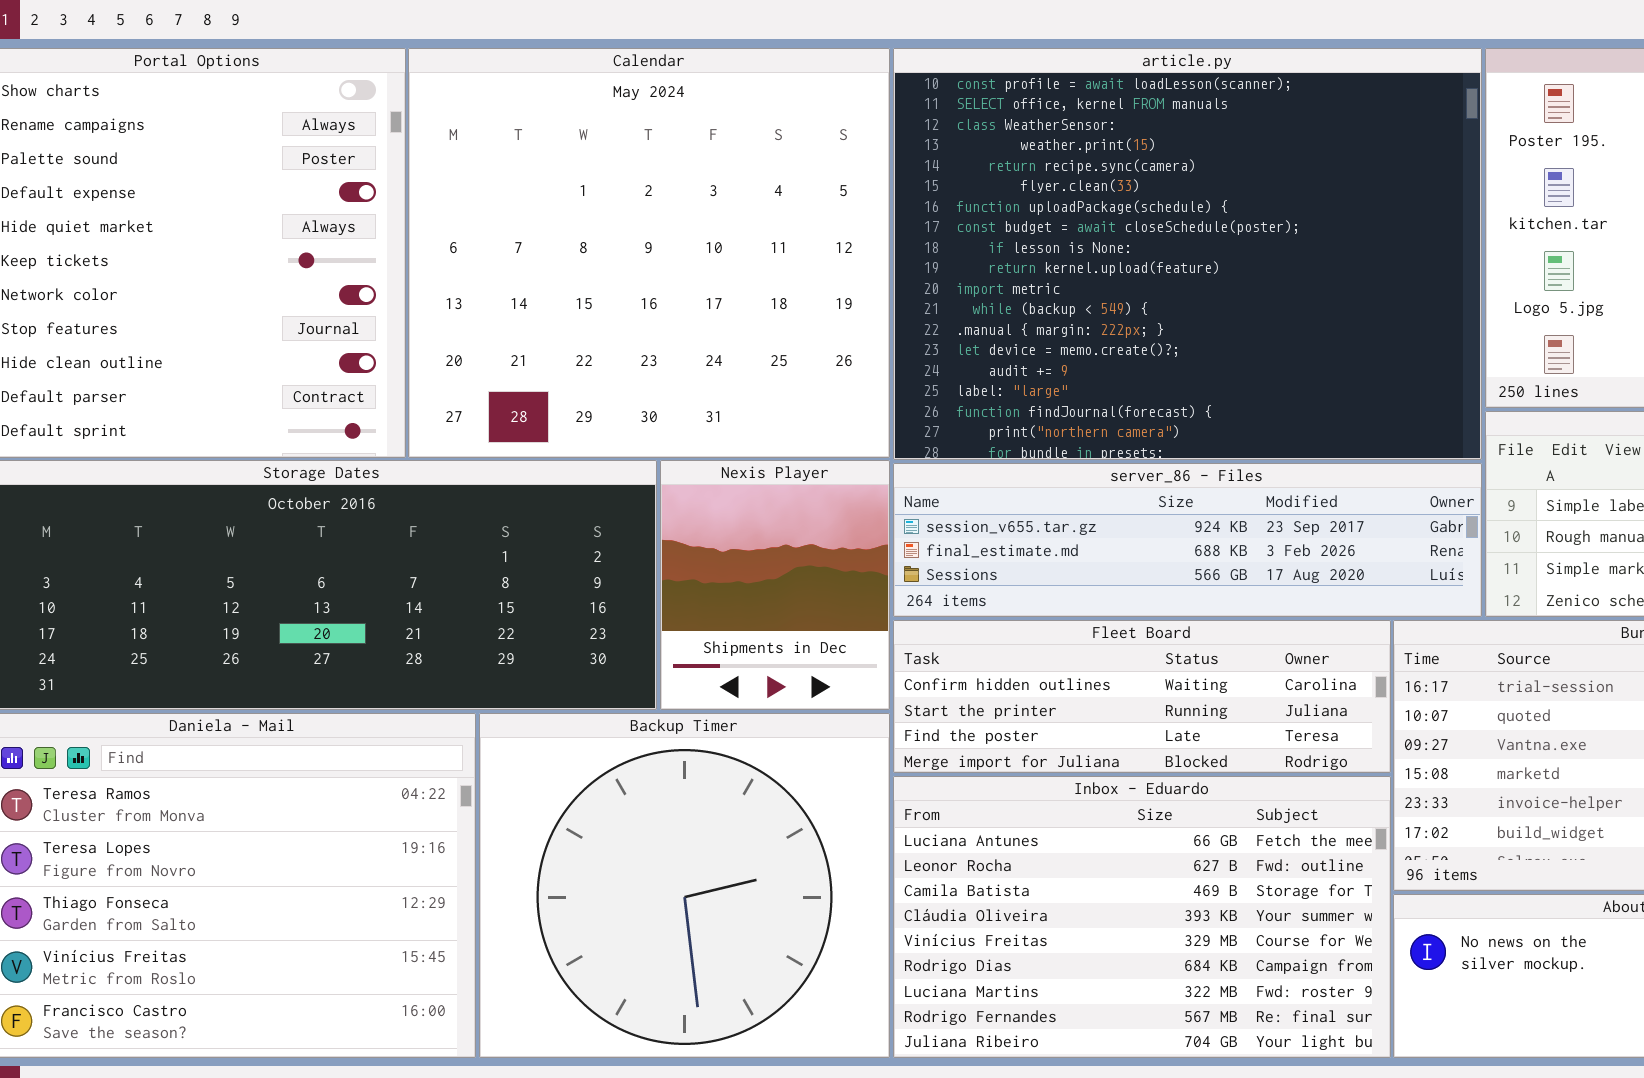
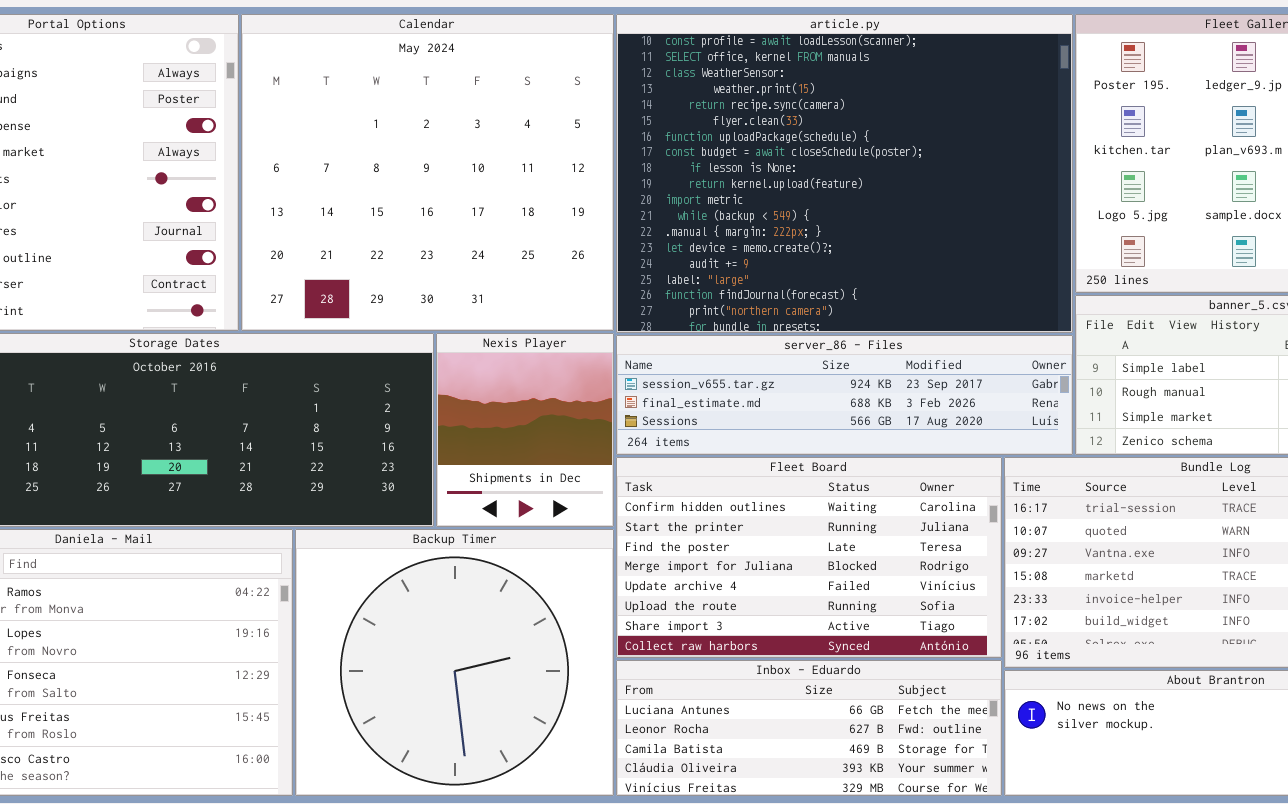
Fleet Board: [893,620,1391,773] -> [616,457,1002,658], resized
Inbox - Eduardo: [893,776,1391,1058] -> [616,660,1002,796], resized

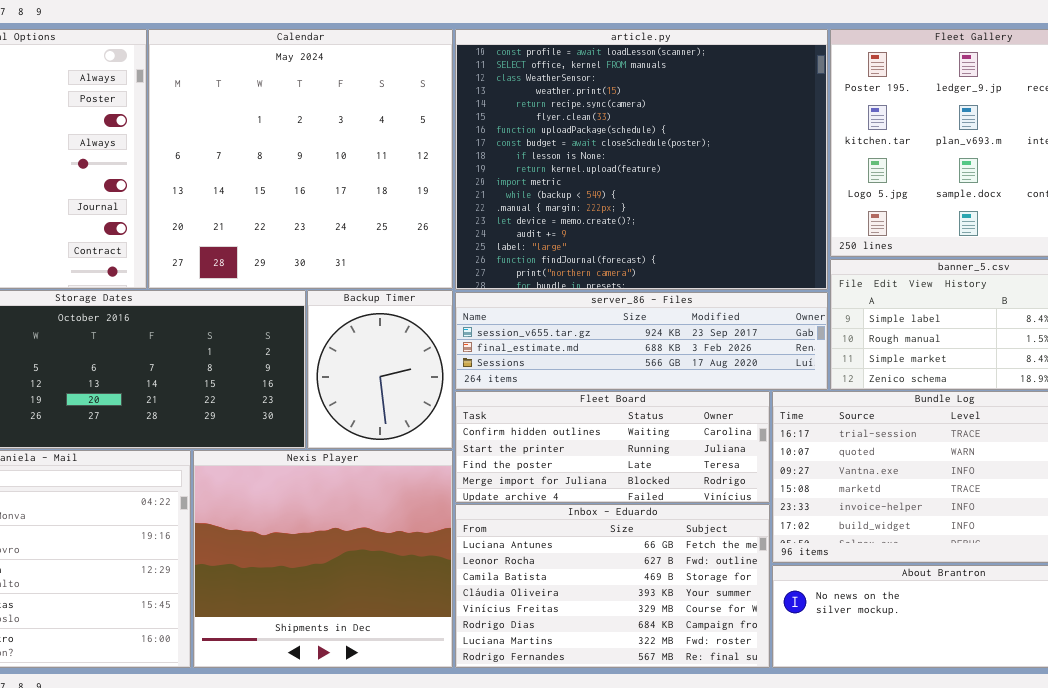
Nexis Player: [436,333,614,527] -> [193,450,453,668], moved, resized
Fleet Board: [616,457,1002,658] -> [455,391,770,503], resized
Backup Timer: [295,529,614,796] -> [307,290,453,449], moved, resized
Inbox - Eduardo: [616,660,1002,796] -> [455,504,770,668], resized

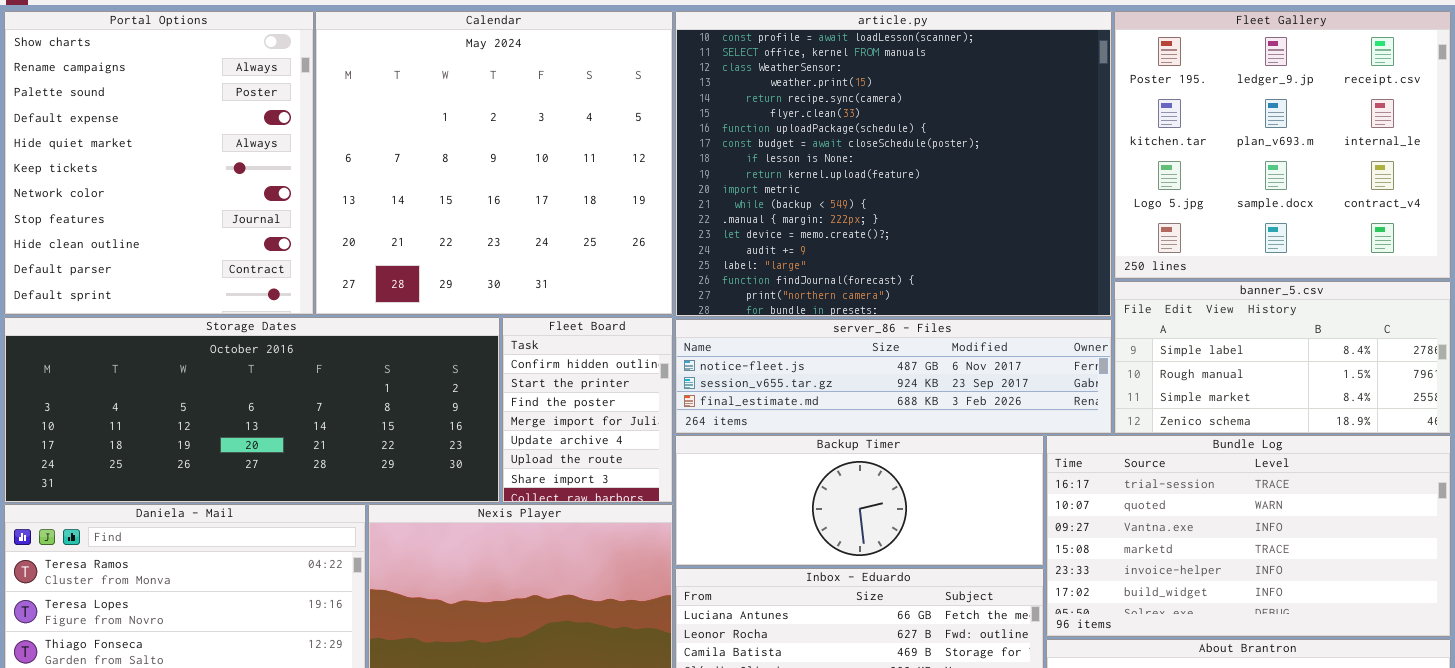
Backup Timer: [307,290,453,449] -> [675,435,1044,566], moved, resized
server_86 - Files: [455,292,828,390] -> [675,319,1112,434], scrolled up 1 row
Fleet Board: [455,391,770,503] -> [502,317,673,503], moved, resized

